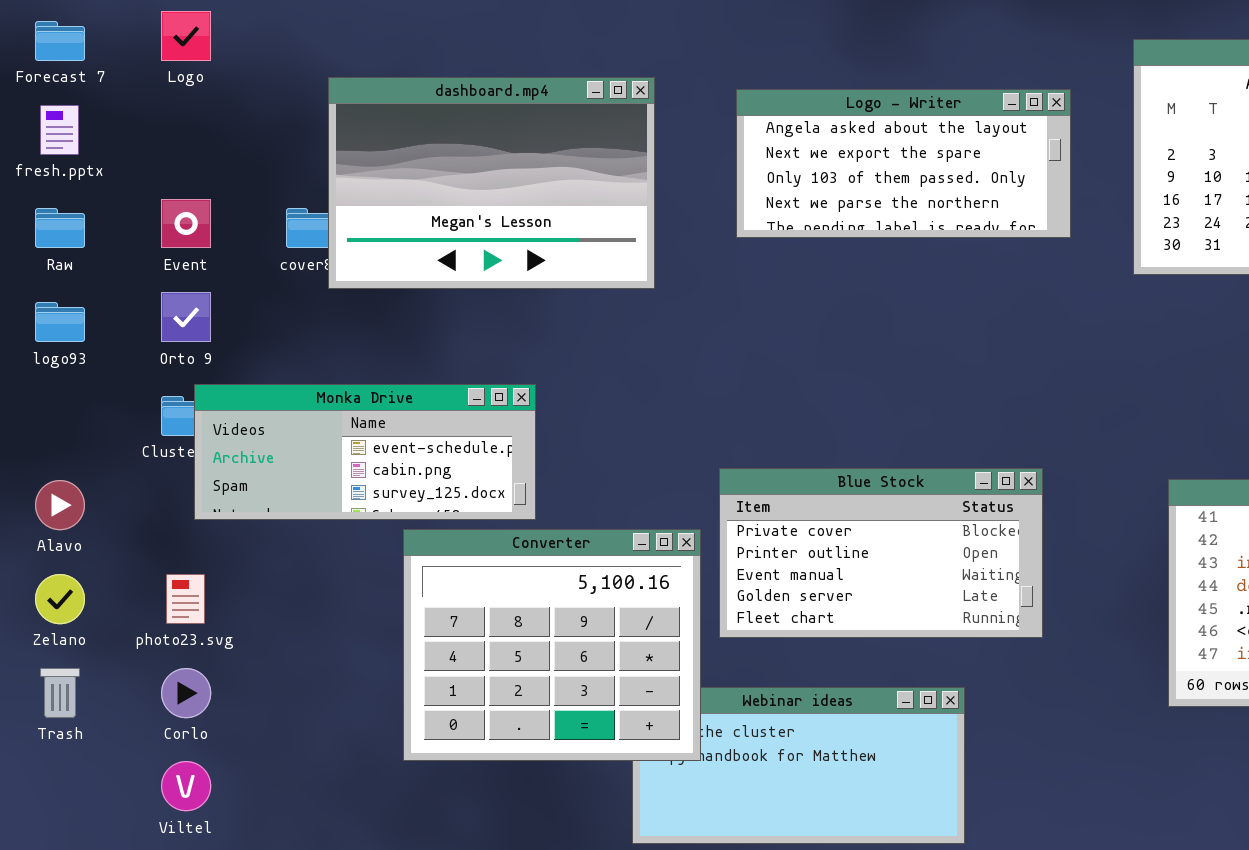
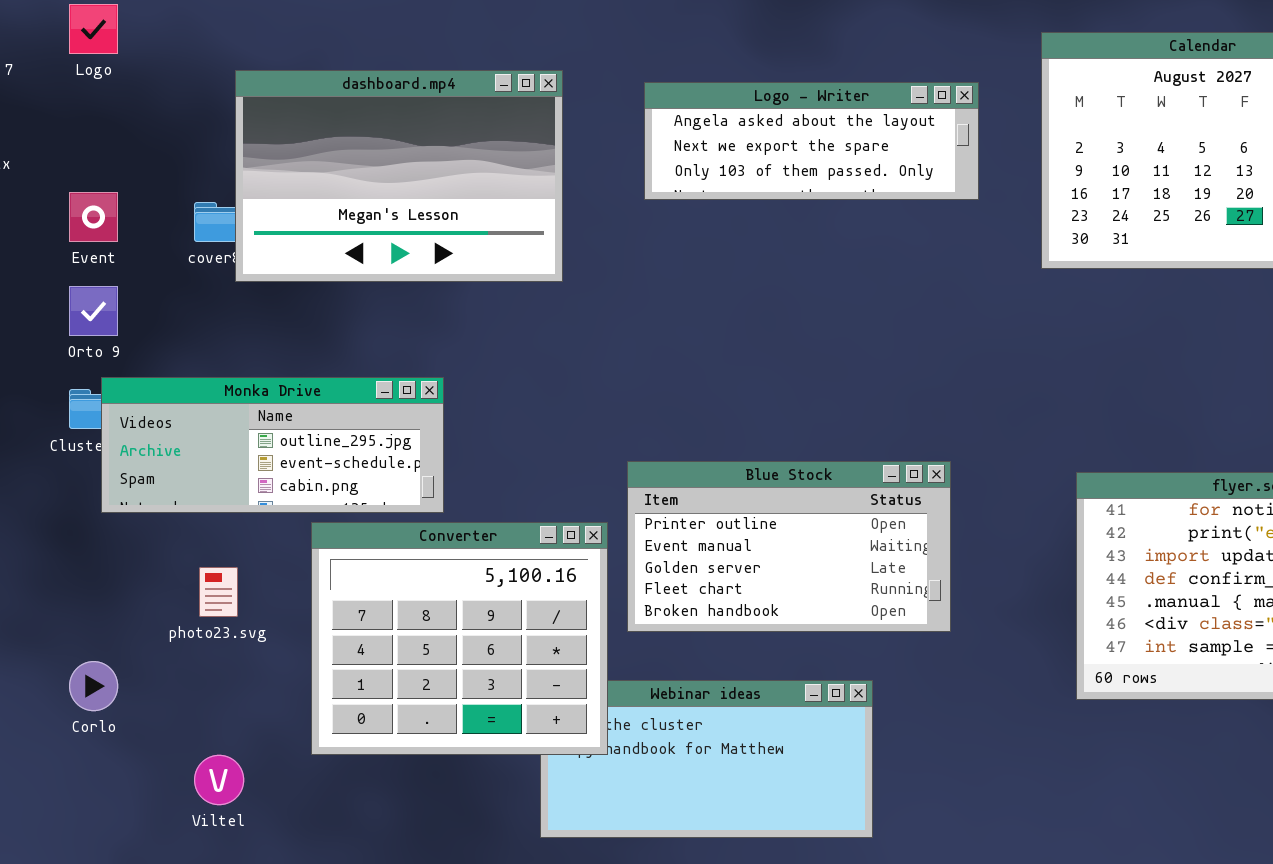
Logo - Writer: [736,89,1071,238] -> [644,82,979,200], resized
Monka Drive: [194,384,536,520] -> [101,377,444,513], scrolled up 1 row
Blue Stock: [719,468,1043,638] -> [627,461,951,632], scrolled down 1 row
photo23.svg: [166,574,205,624] -> [199,567,238,617], moved
Viltel: [161,761,211,811] -> [194,755,244,805], moved

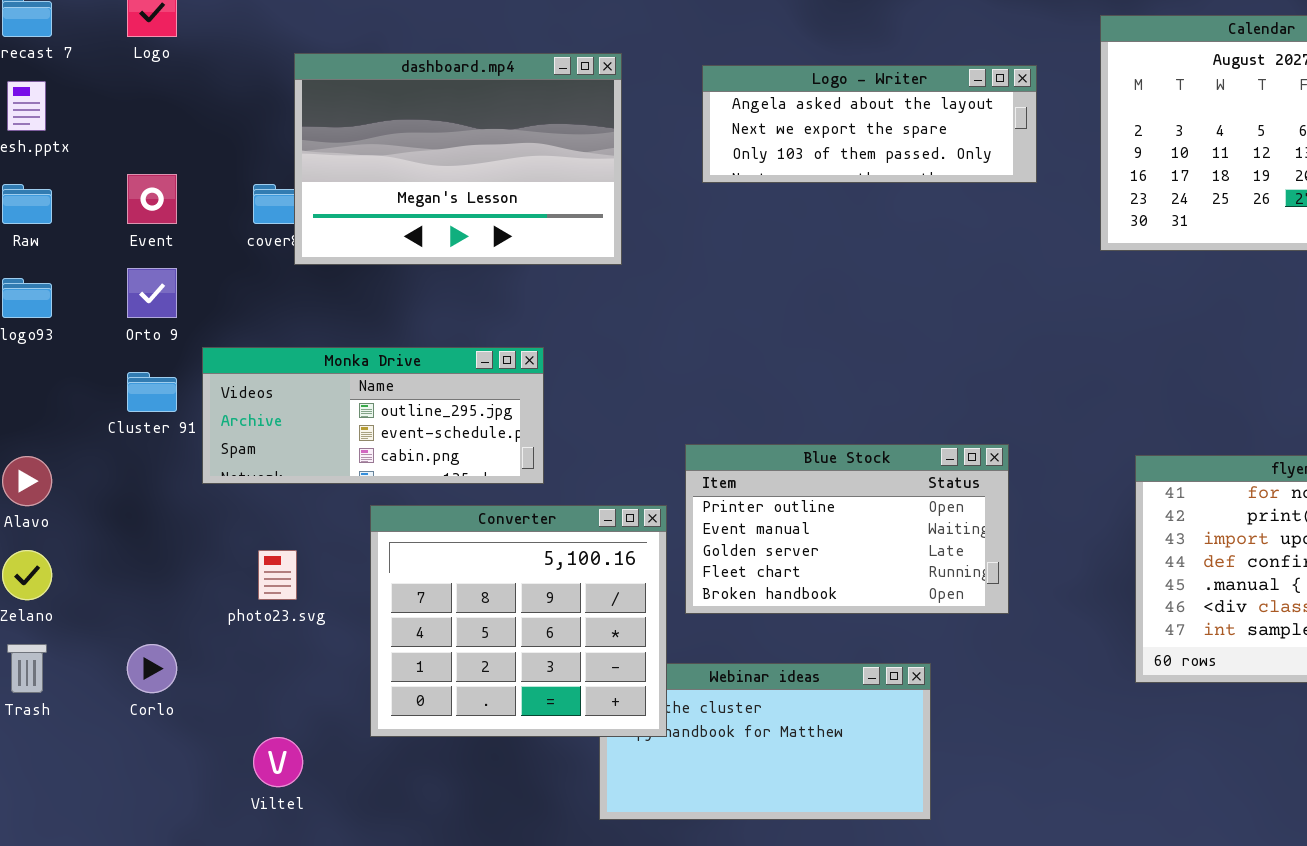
Monka Drive: [101,377,444,513] -> [202,347,544,484], moved

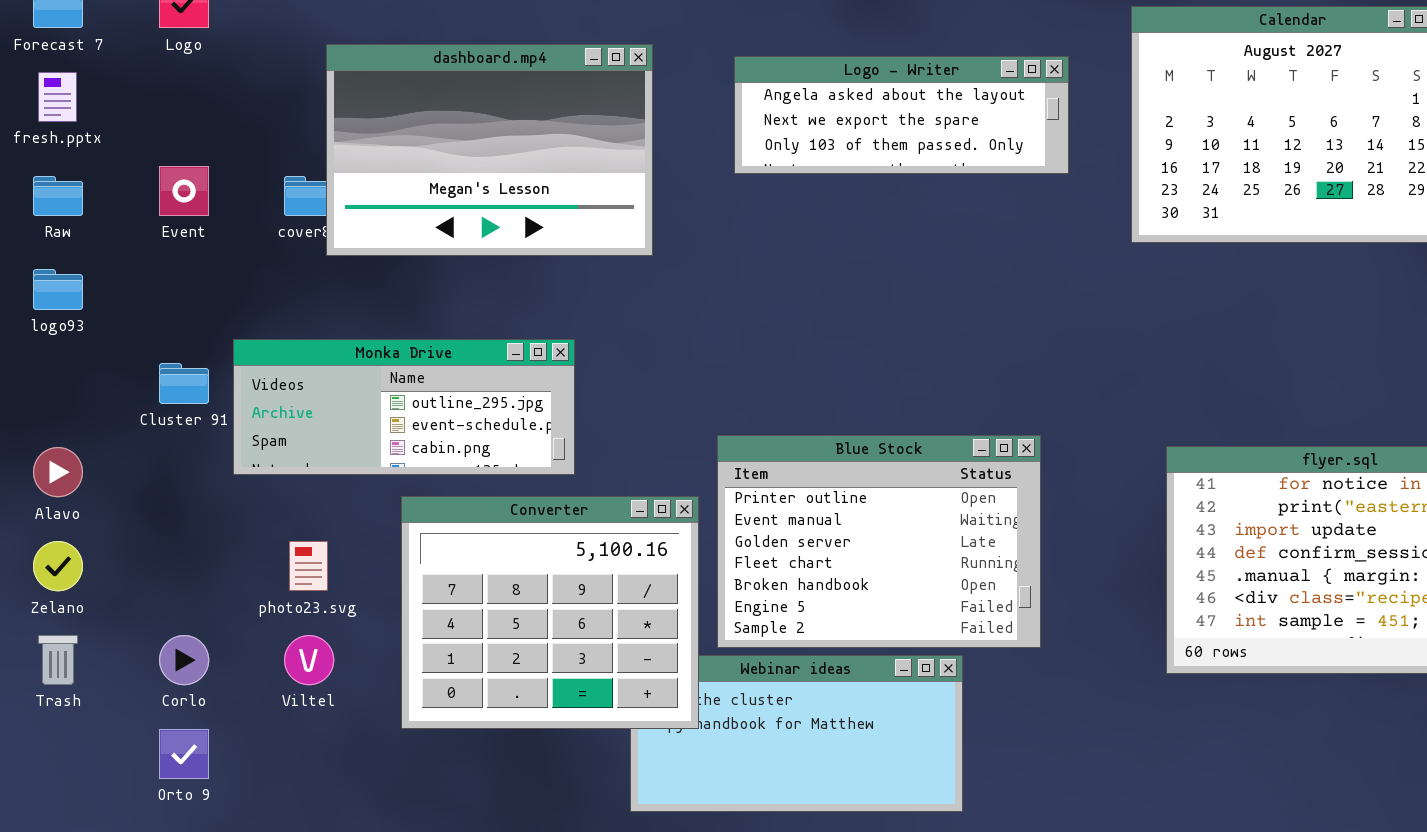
Orto 9: [127,268,177,318] -> [159,729,209,779], moved
Blue Stock: [685,444,1009,614] -> [717,435,1041,648], resized
Viltel: [253,737,303,787] -> [284,635,334,685], moved

